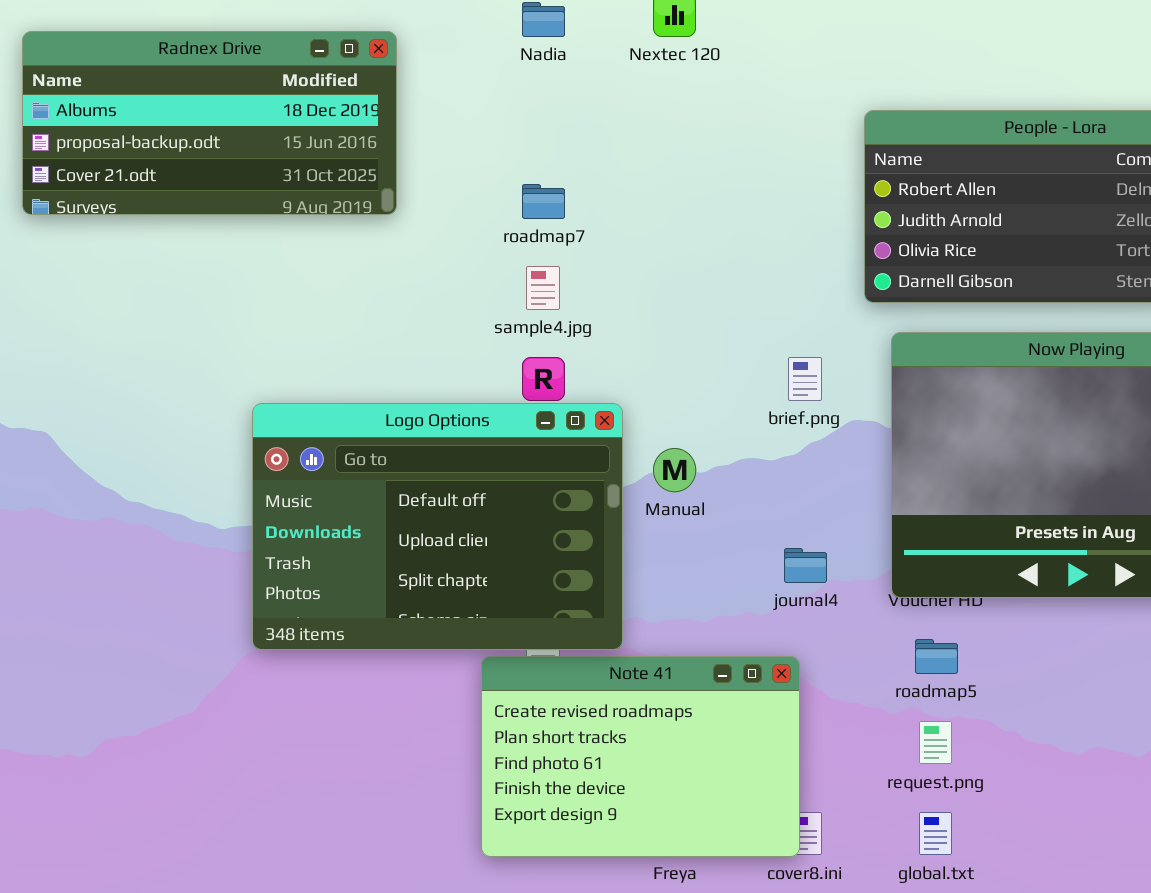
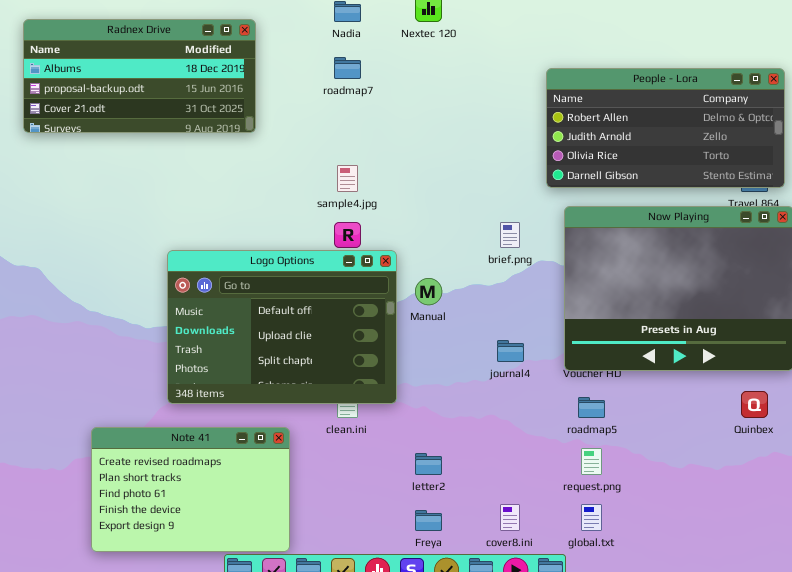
roadmap7: [522,184,565,219] -> [334,57,361,79], moved
Note 41: [481,656,800,857] -> [91,427,290,552], moved

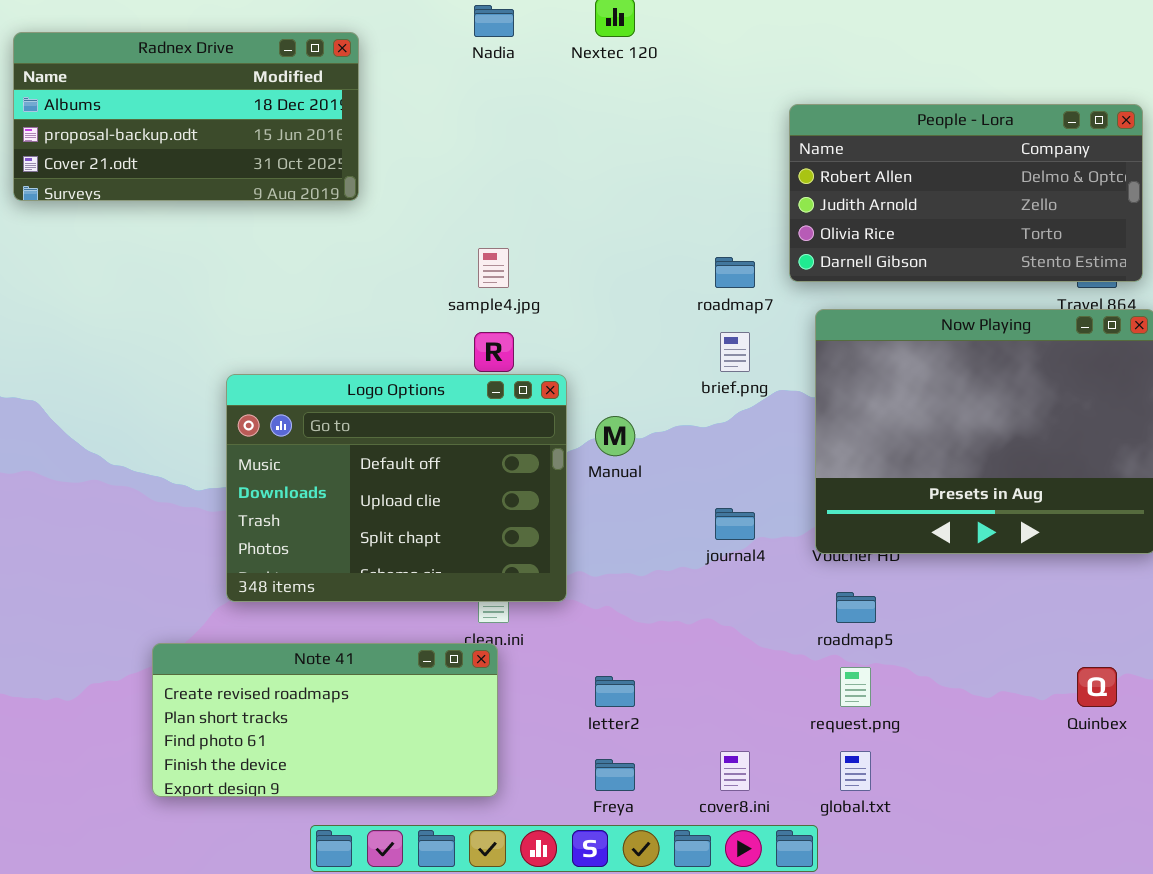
roadmap7: [334,57,361,79] -> [715,257,755,288], moved
Quinbex: [741,391,768,418] -> [1077,667,1117,707], moved
Note 41: [91,427,290,552] -> [152,643,498,797], moved, resized

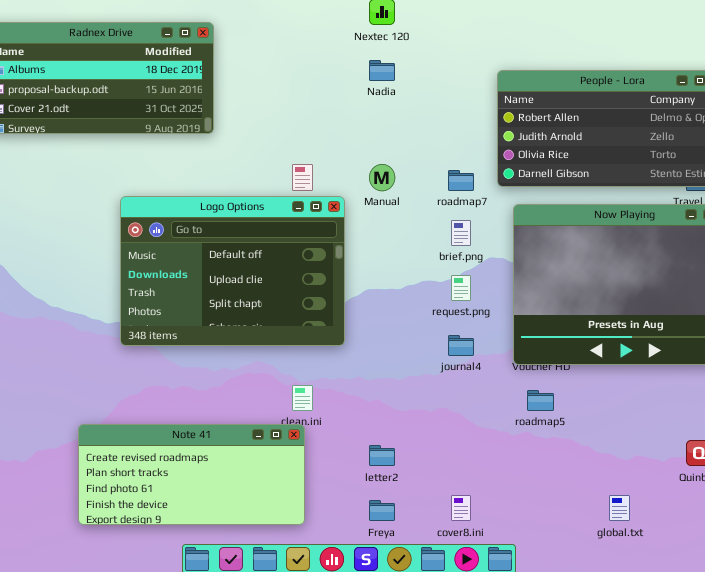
Nadia: [474,5,514,37] -> [369,60,395,81], moved
Logo Options: [226,374,567,602] -> [120,196,345,346], moved
Manual: [595,416,635,456] -> [369,164,395,191], moved
request.png: [840,667,871,707] -> [451,275,471,301], moved
global.txt: [840,751,871,791] -> [609,495,630,521], moved

